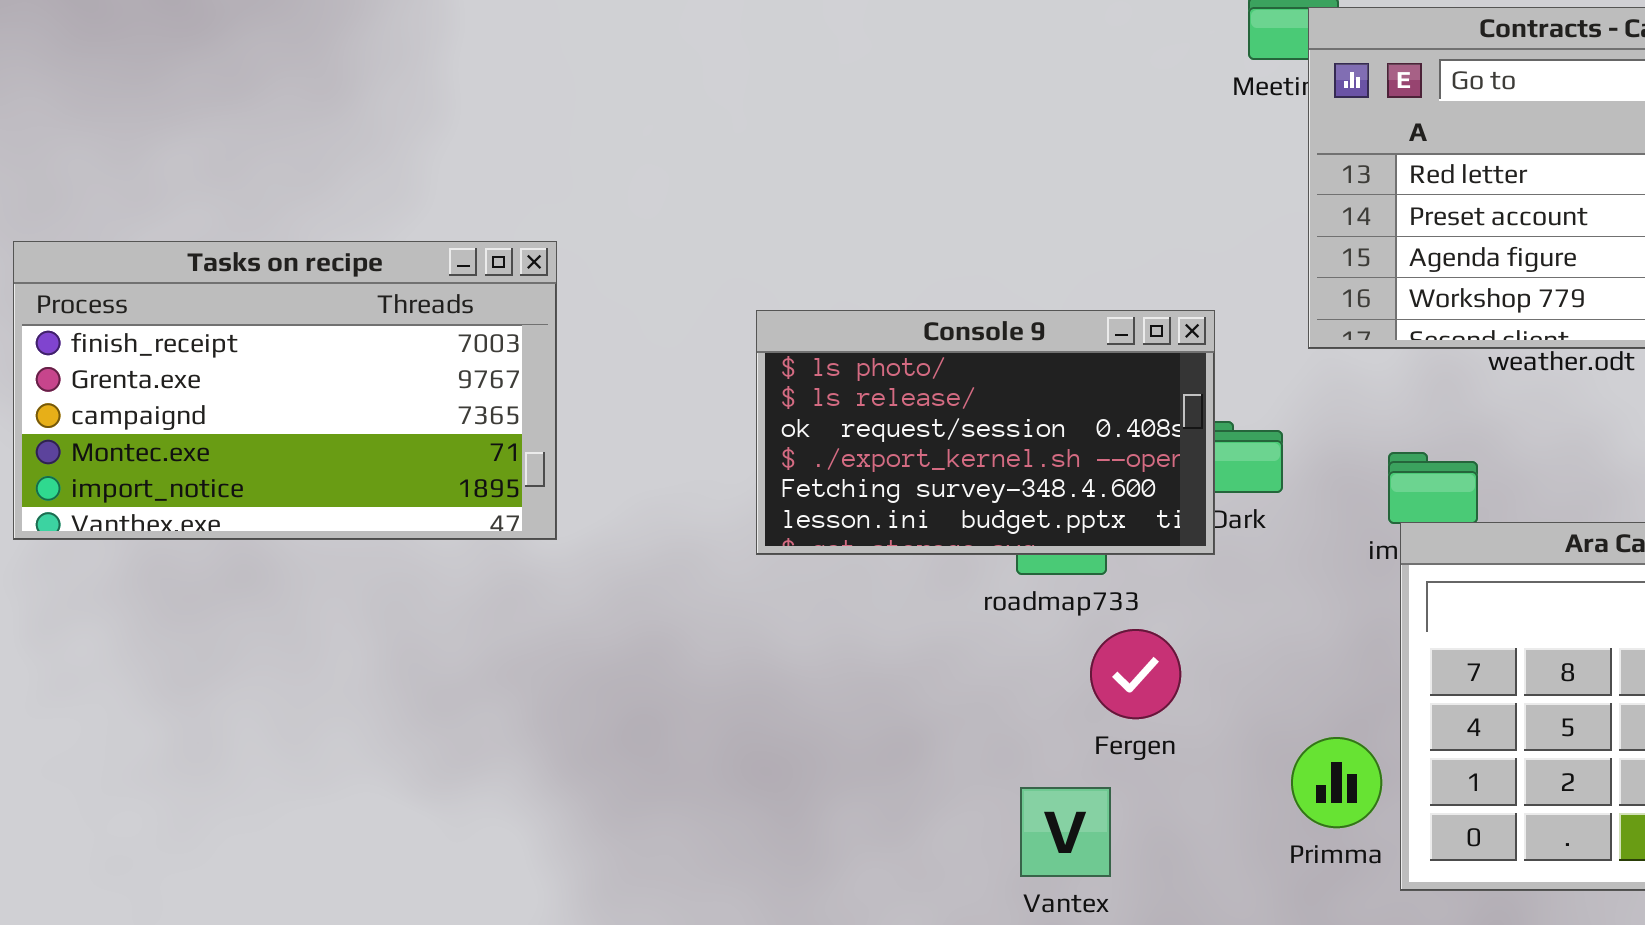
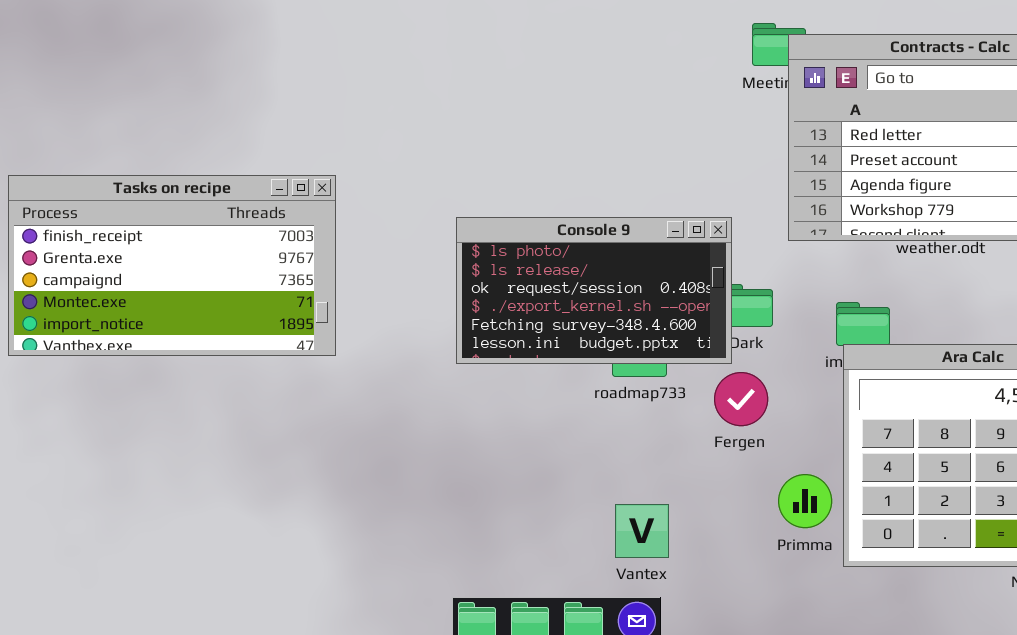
Fergen: [1090,629,1181,719] -> [714,372,768,426], moved

